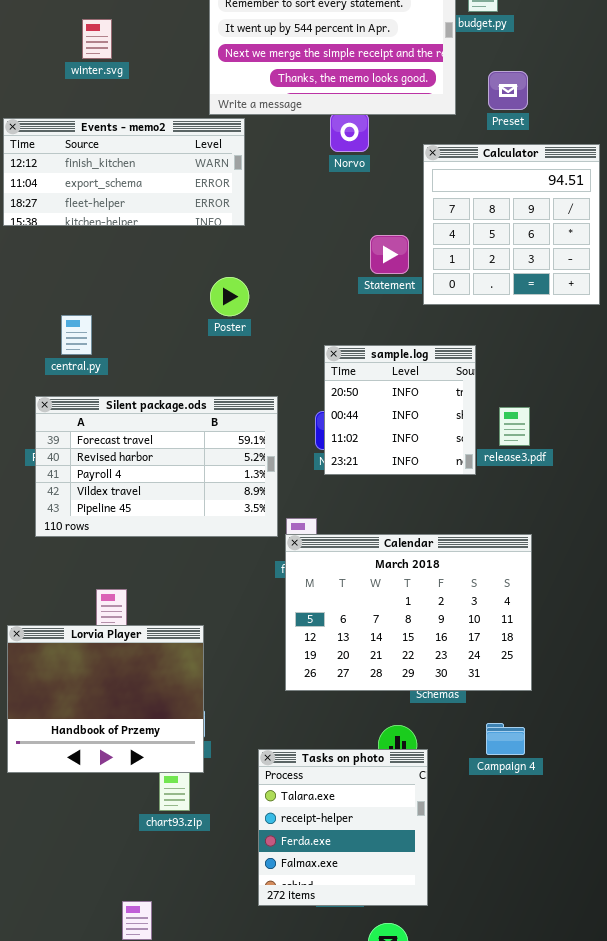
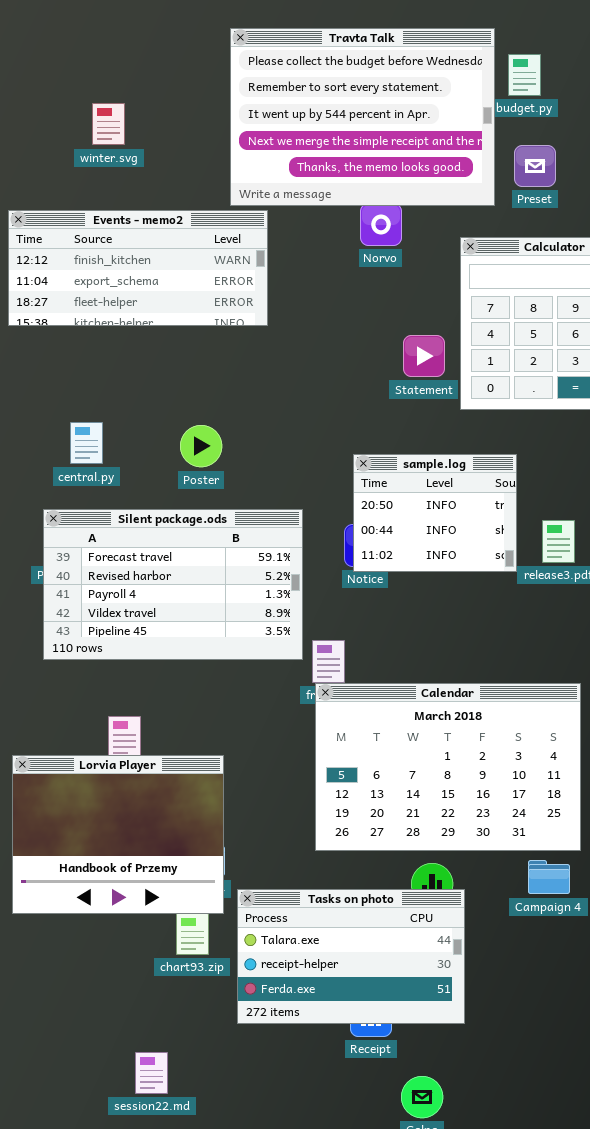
Preset: [488,71,528,110] -> [514,145,556,187], moved
Poster: [210,277,249,316] -> [180,425,222,467], moved
sample.log: [324,345,476,475] -> [353,454,517,572], resized
Calendar: [285,534,532,691] -> [315,683,581,851], moved
Tasks on photo: [258,749,428,906] -> [237,889,465,1024], resized

